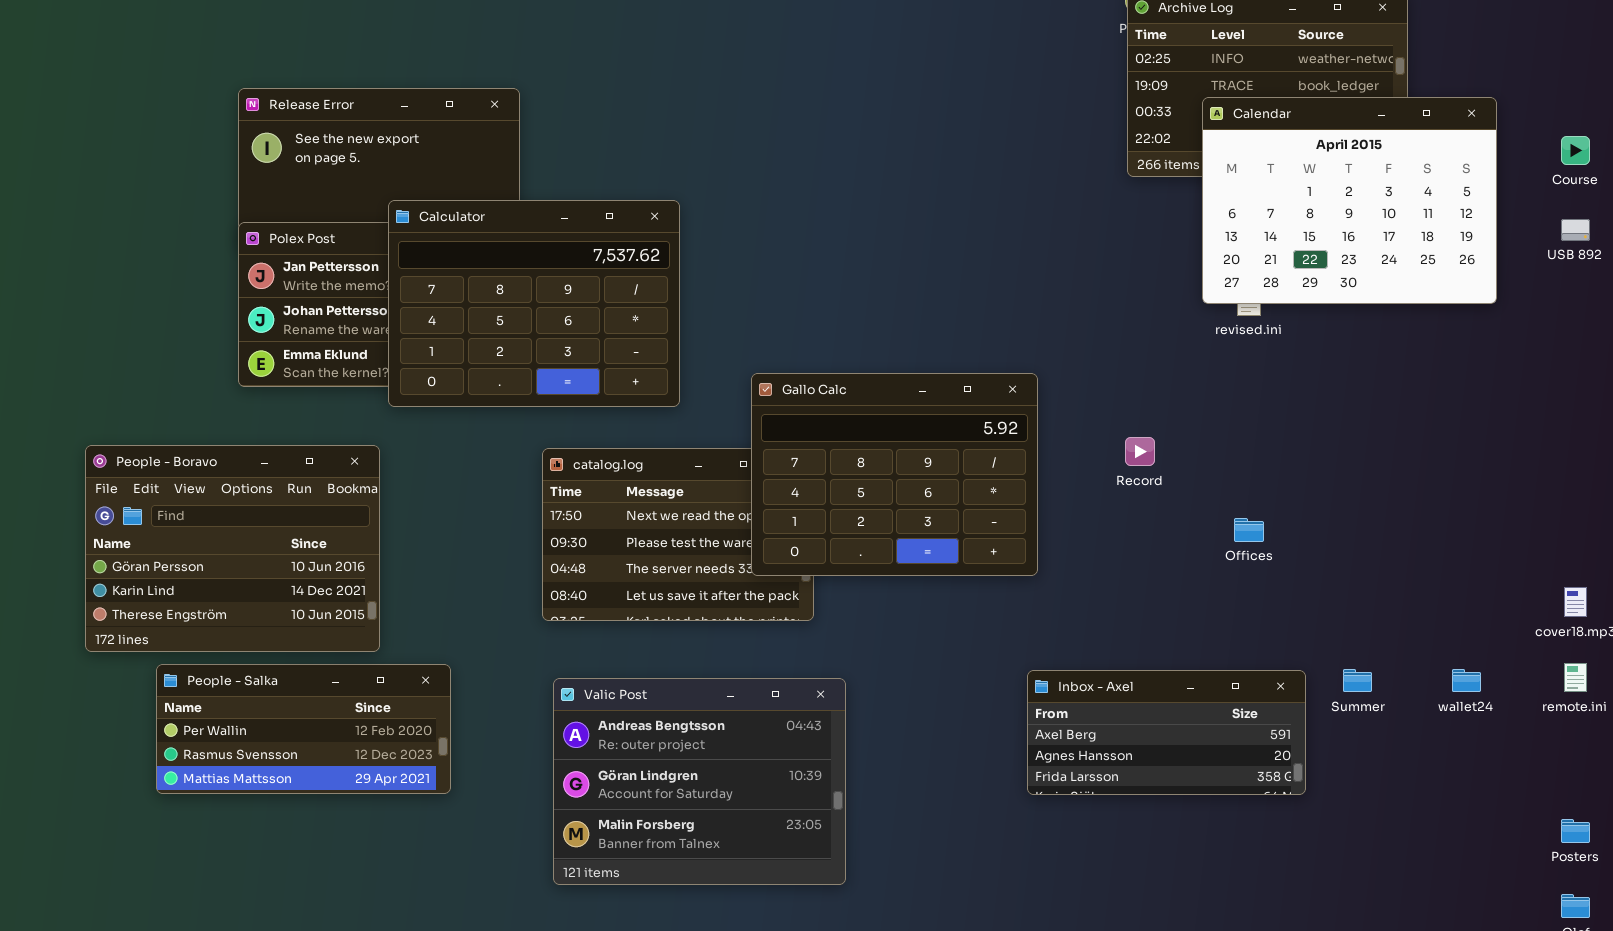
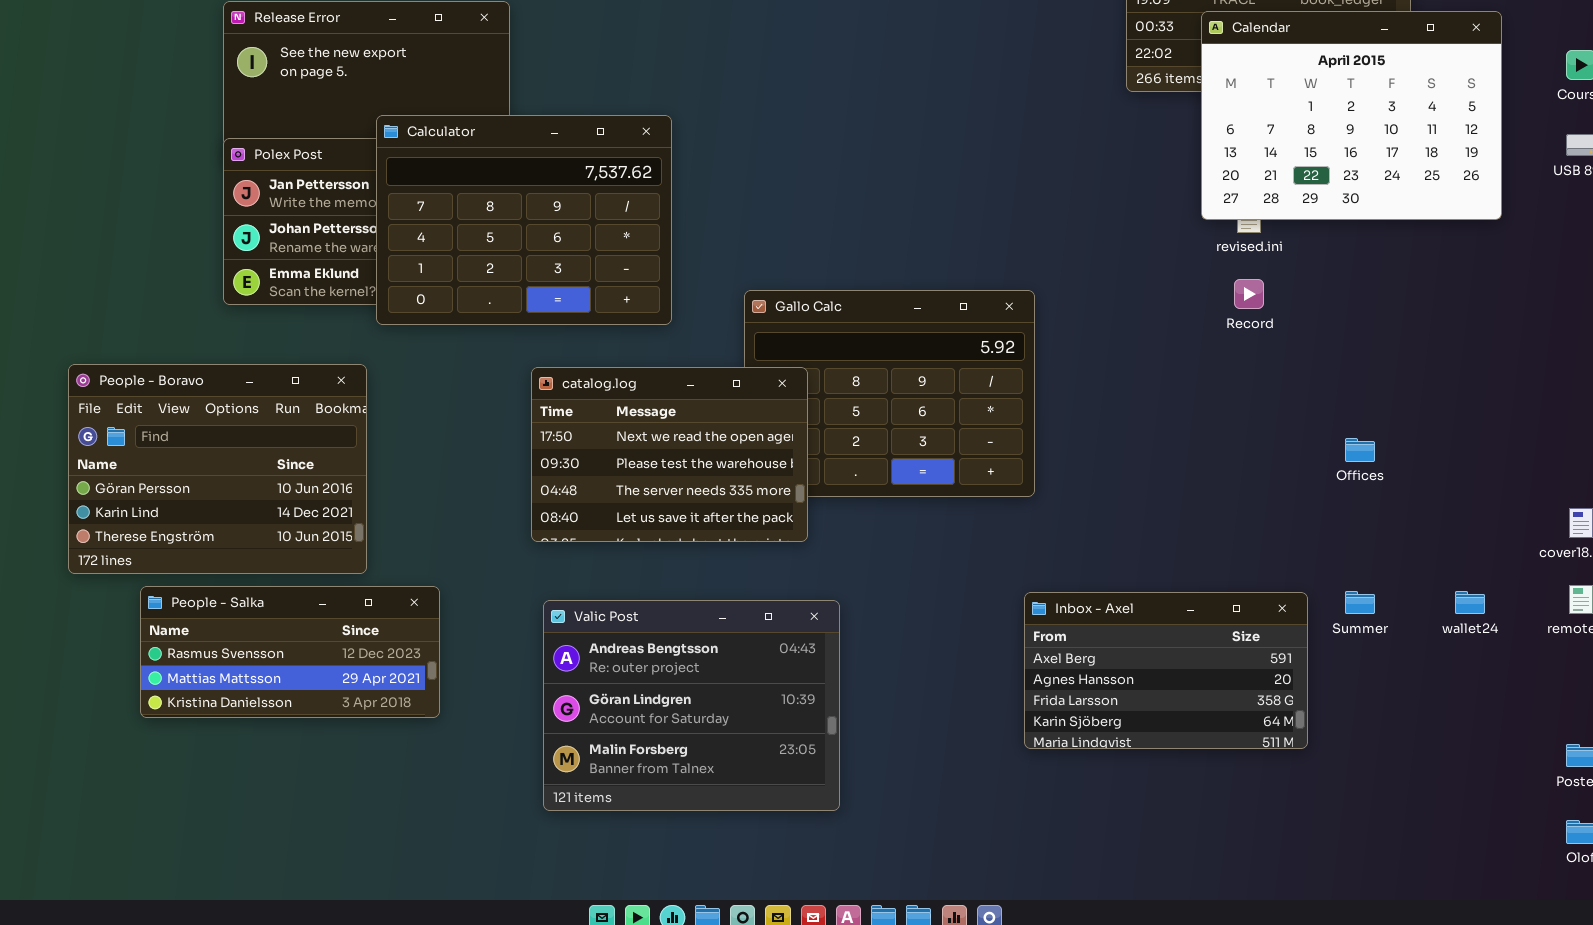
Record: [1125,437,1155,466] -> [1234,279,1264,309], moved
catalog.log: [542,448,814,621] -> [531,367,808,542], raised
Offices: [1234,518,1264,542] -> [1345,438,1375,462], moved
People - Salka: [156,664,451,794] -> [140,586,440,718], scrolled down 1 row
Inbox - Axel: [1027,670,1306,795] -> [1024,592,1308,749], resized

